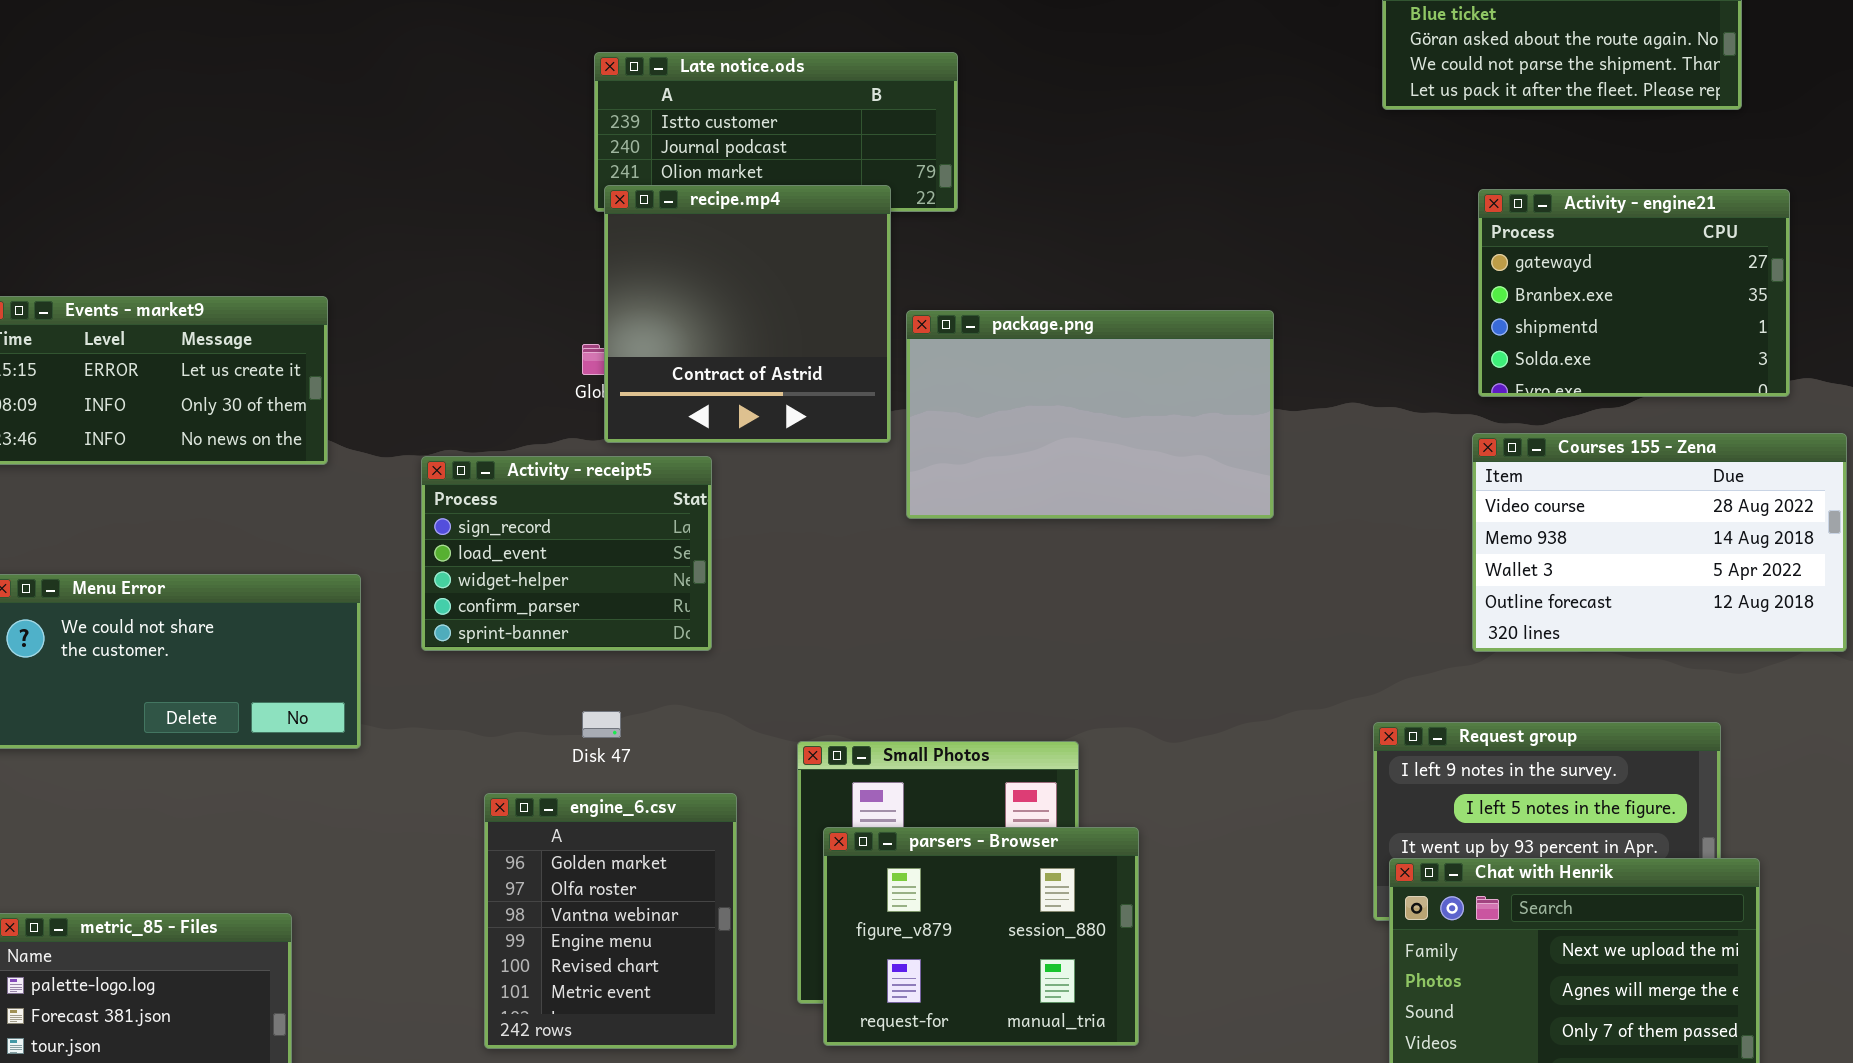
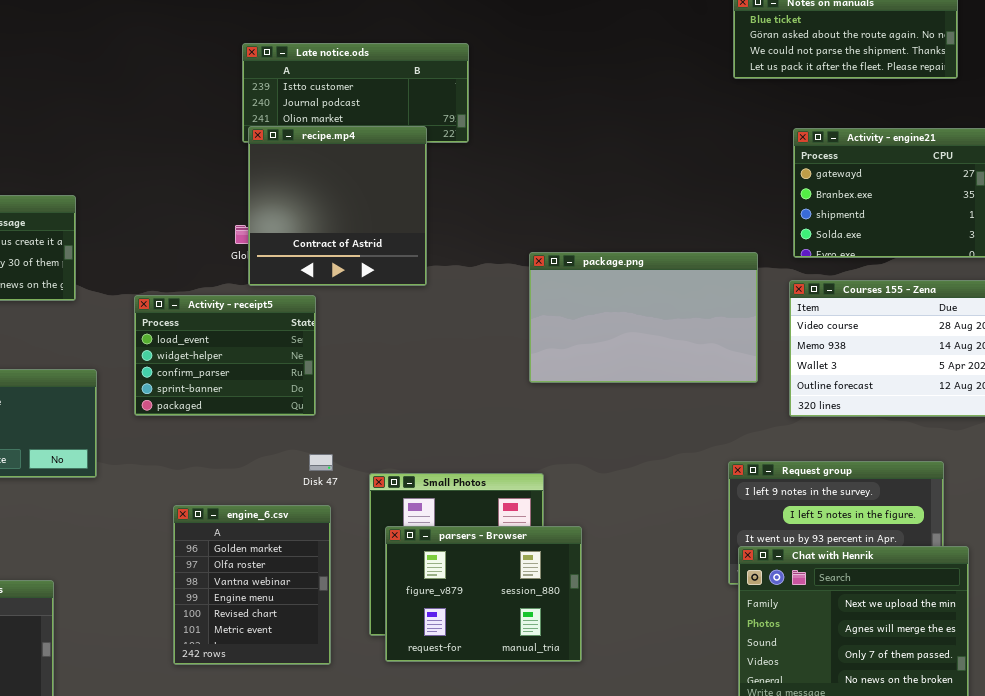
package.png: [906,310,1274,519] -> [529,252,758,383], moved
Activity - receipt5: [421,456,712,651] -> [134,295,316,416], scrolled down 1 row
Disk 47: [582,711,621,738] -> [309,454,333,471], moved

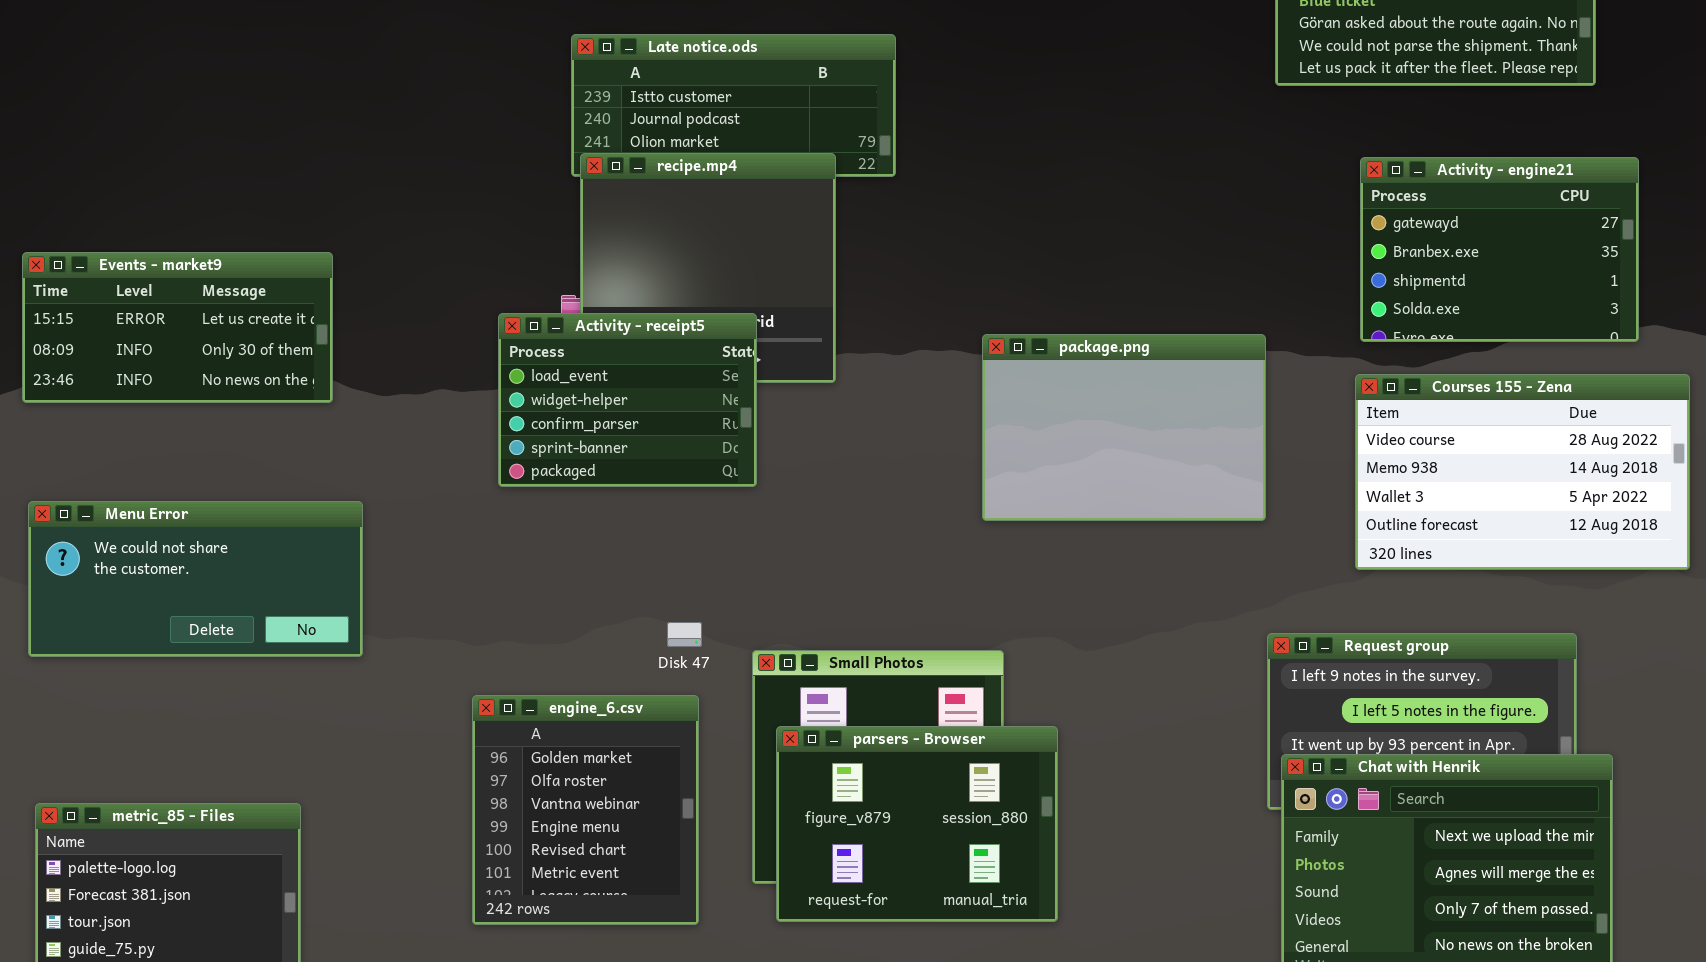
package.png: [529,252,758,383] -> [982,334,1266,521], resized
Activity - receipt5: [134,295,316,416] -> [498,313,757,487], moved

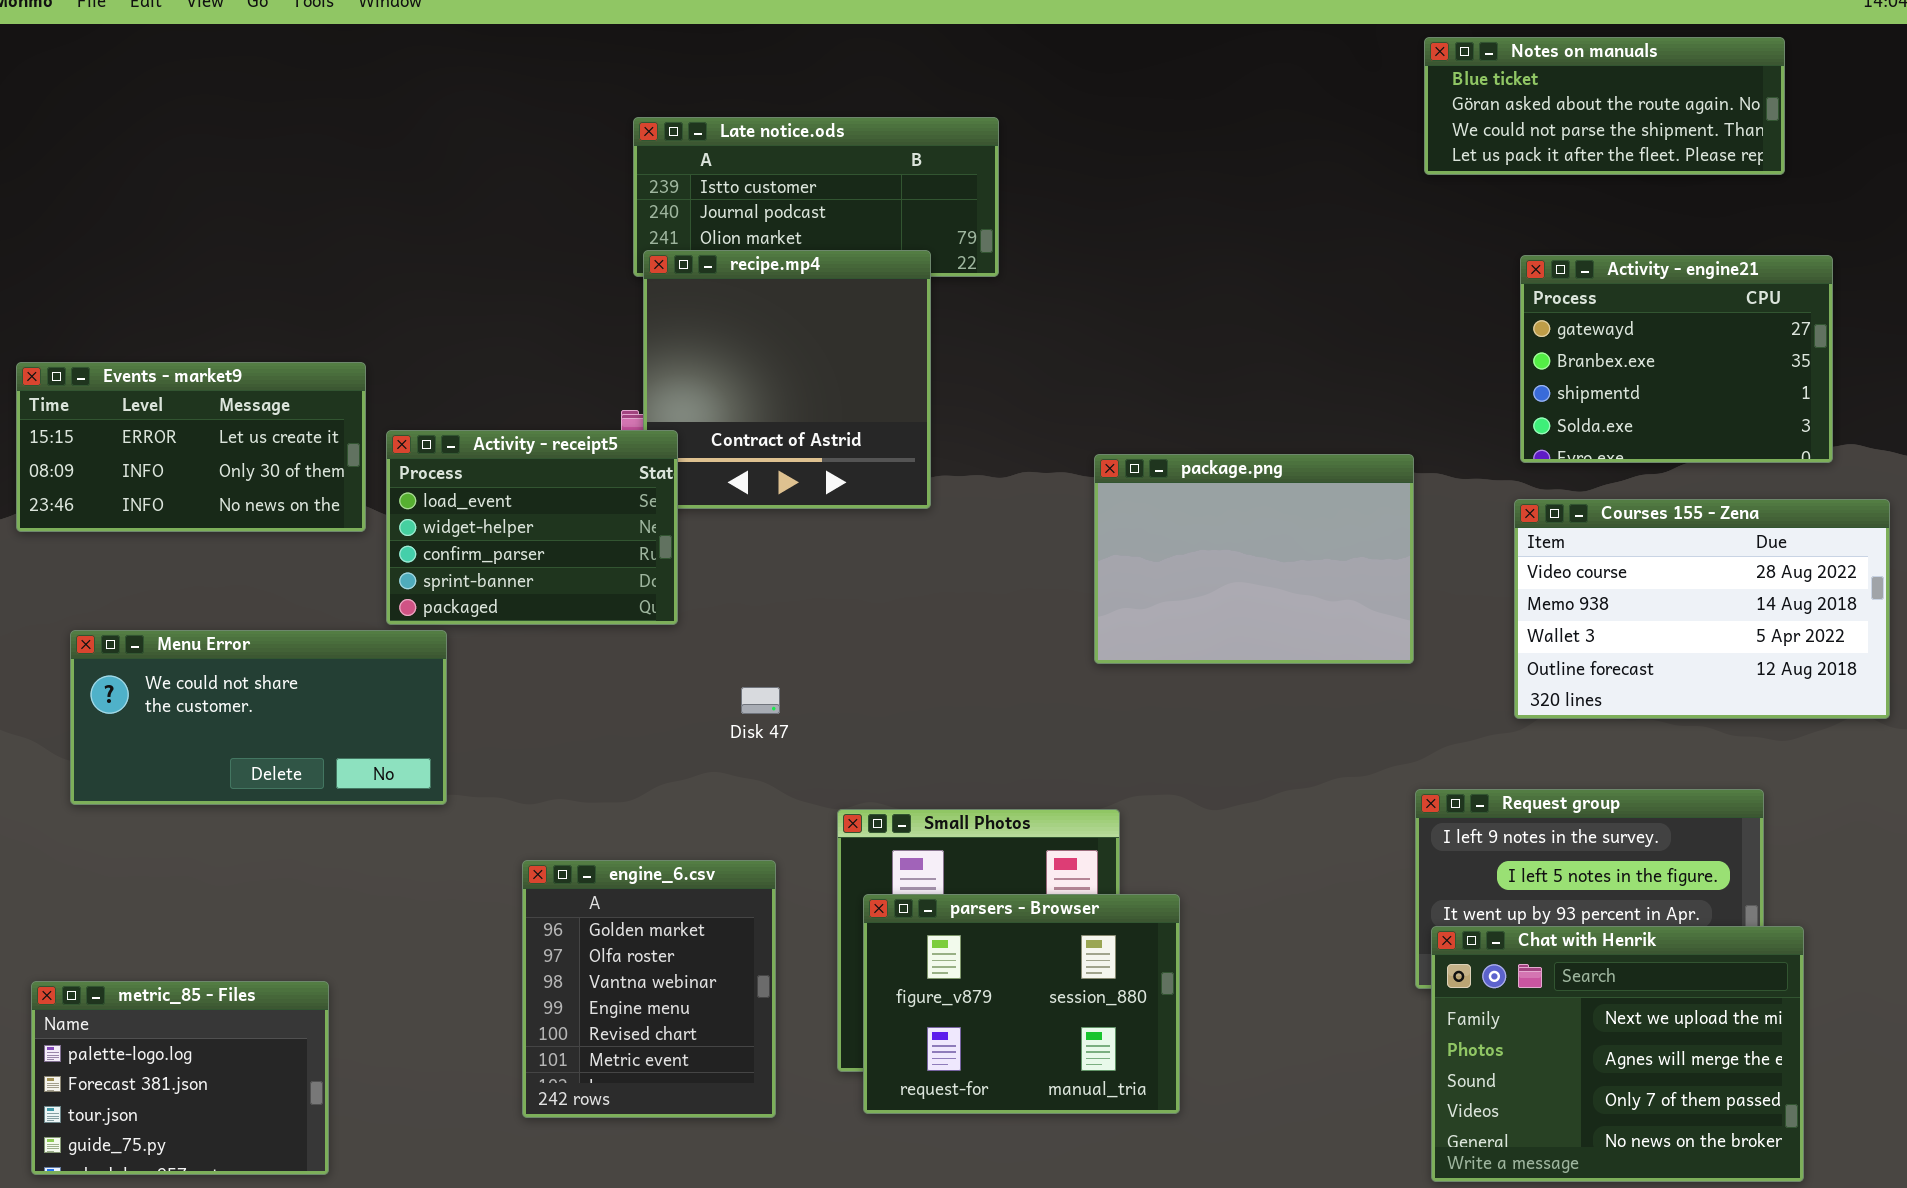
Activity - receipt5: [498,313,757,487] -> [386,430,678,625], moved
Menu Error: [28,501,363,657] -> [70,630,447,805], moved
Disk 47: [667,622,702,647] -> [741,687,780,714], moved

